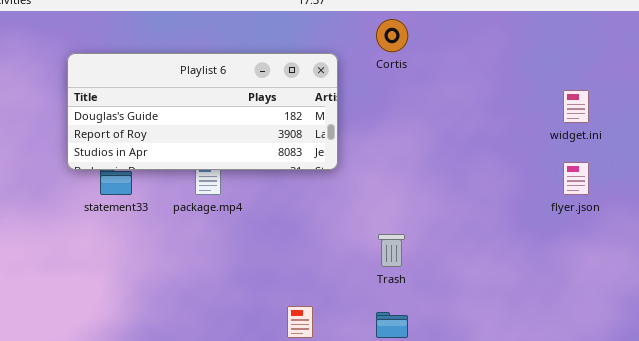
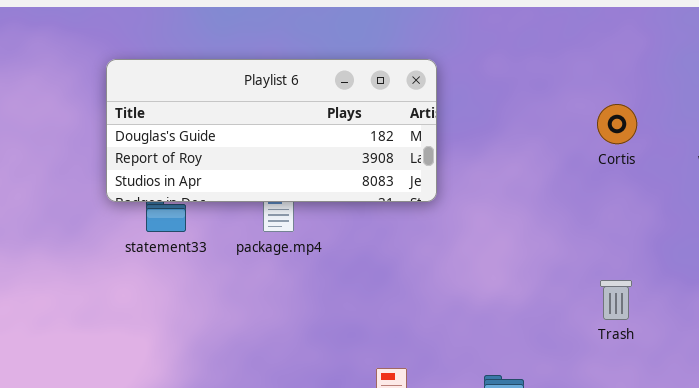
Cortis: [376,19,408,52] -> [597,104,637,144], moved
Trash: [378,234,405,267] -> [600,280,632,320], moved

